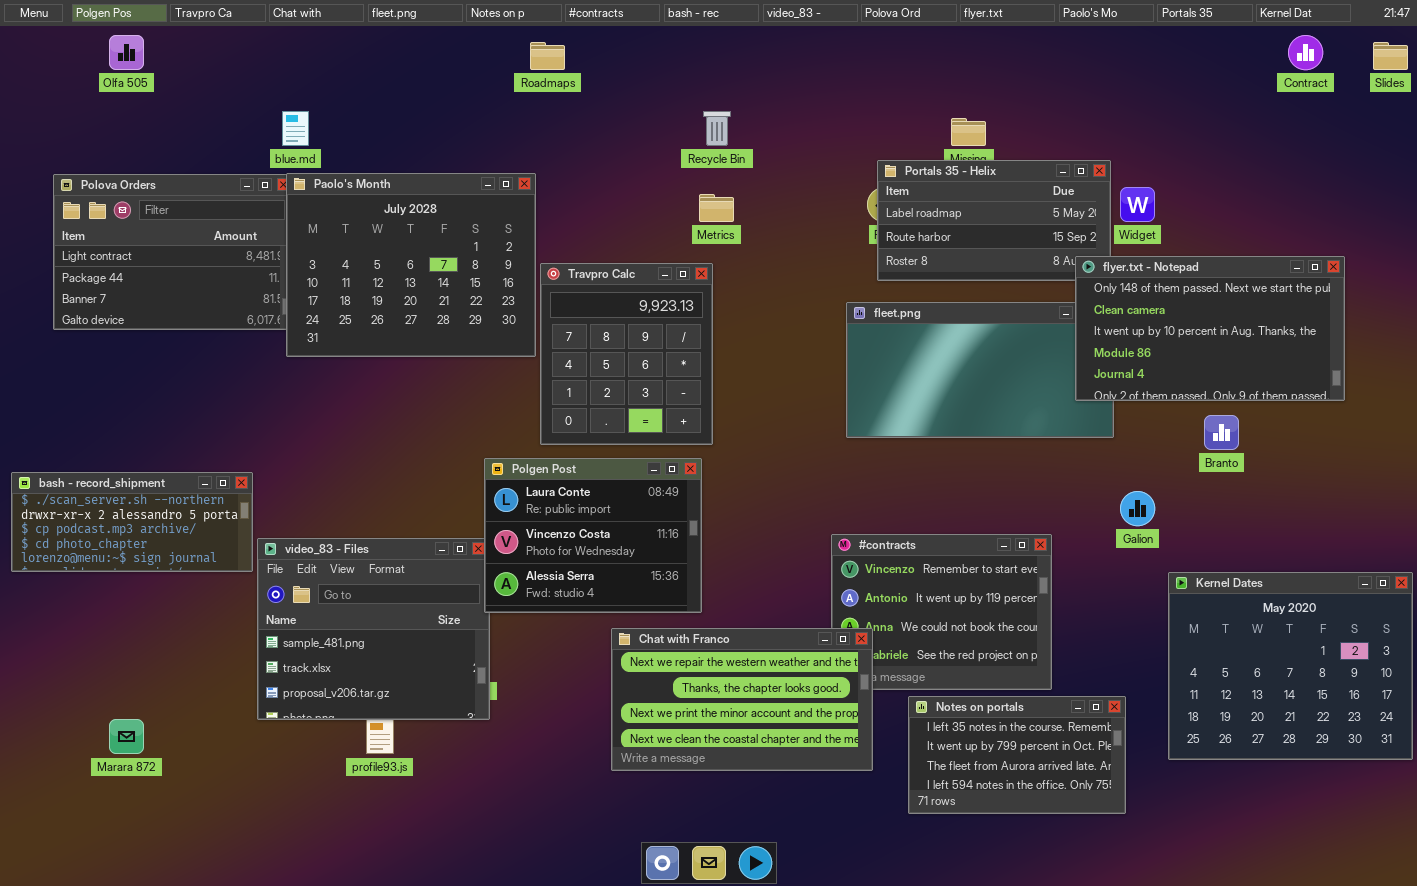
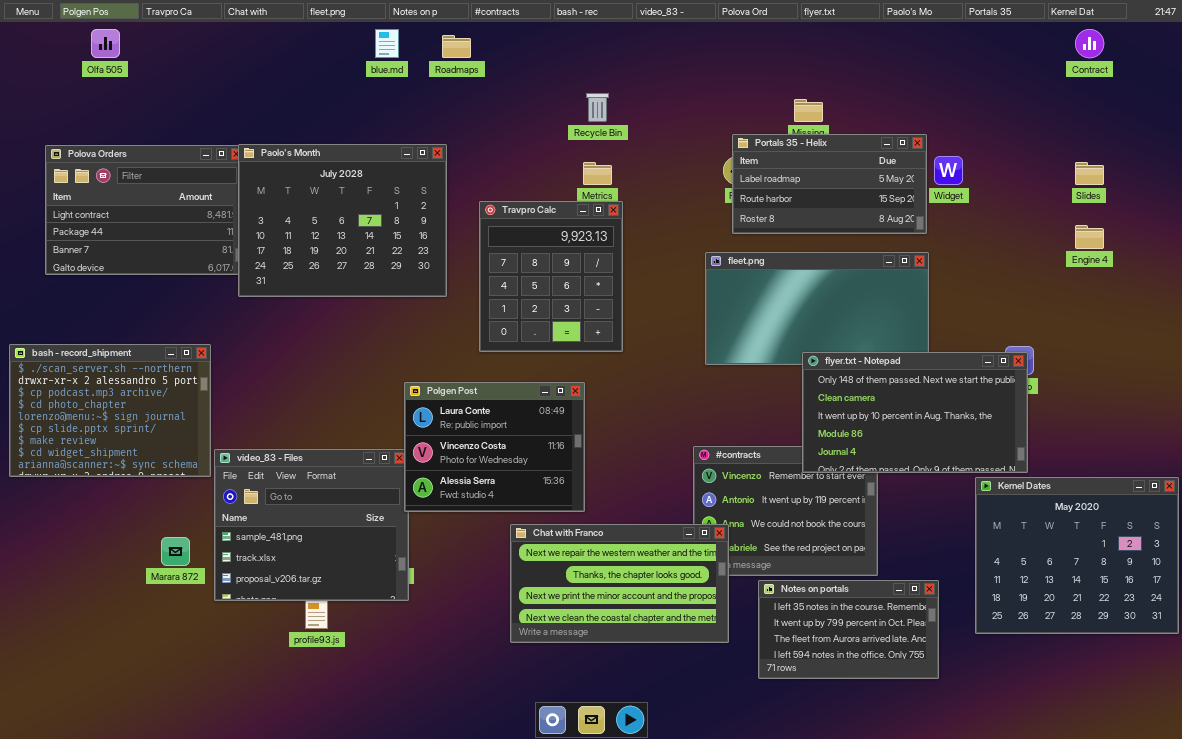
Slides: [1373,42,1408,70] -> [1075,162,1104,185], moved
blue.md: [282,111,309,146] -> [375,29,399,58], moved
flyer.txt - Notepad: [1075,256,1345,401] -> [802,352,1028,473], moved
Travpro Calc: [540,263,713,445] -> [479,201,623,352], moved
bash - record_shipment: [11,472,253,572] -> [9,344,211,477], resized
Marara 872: [109,719,144,754] -> [161,537,190,566], moved

